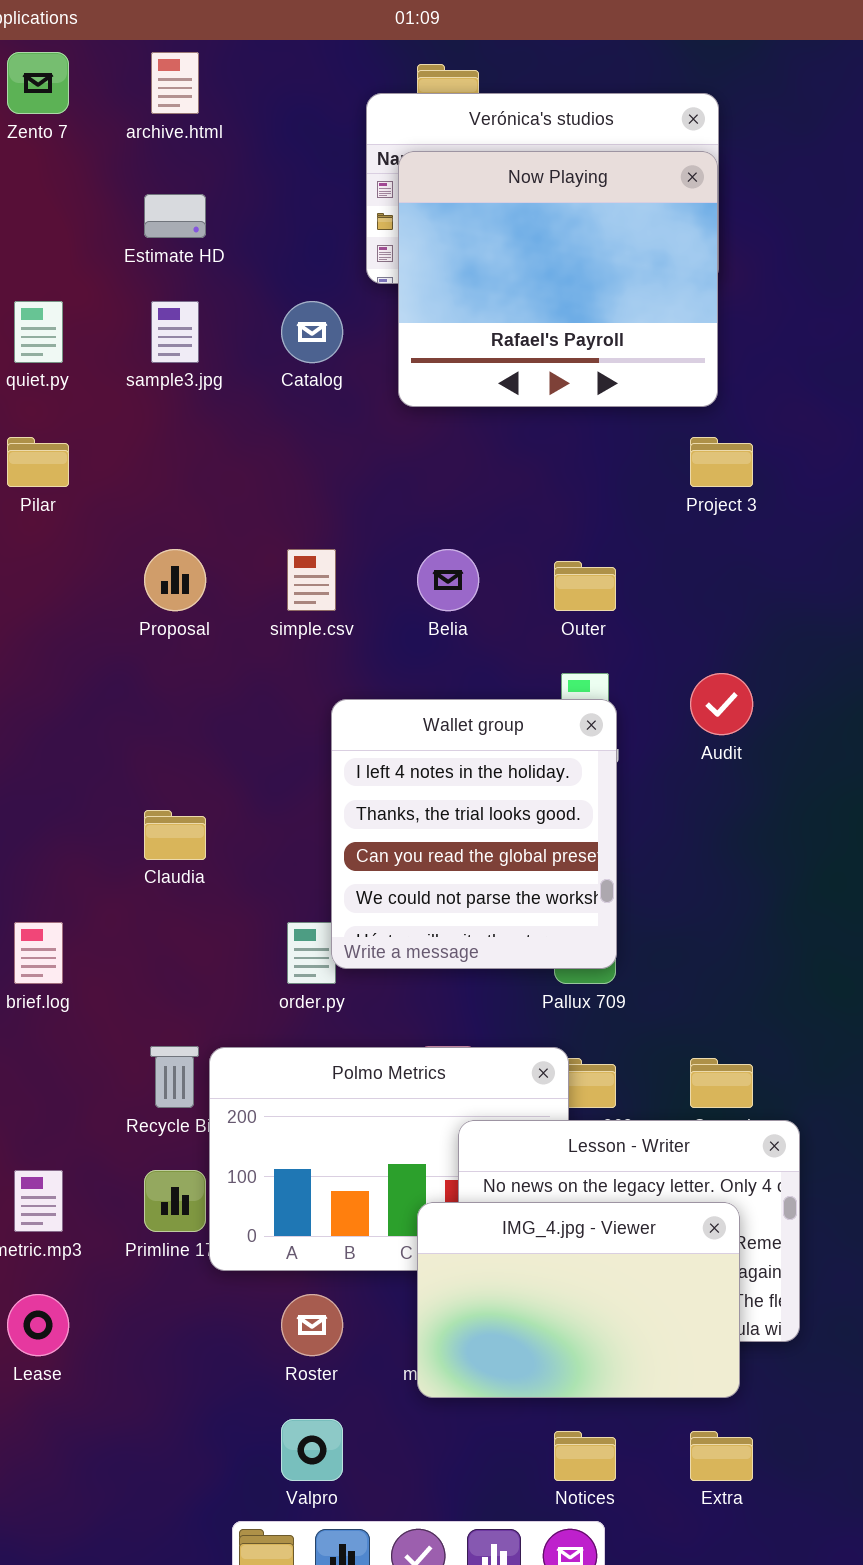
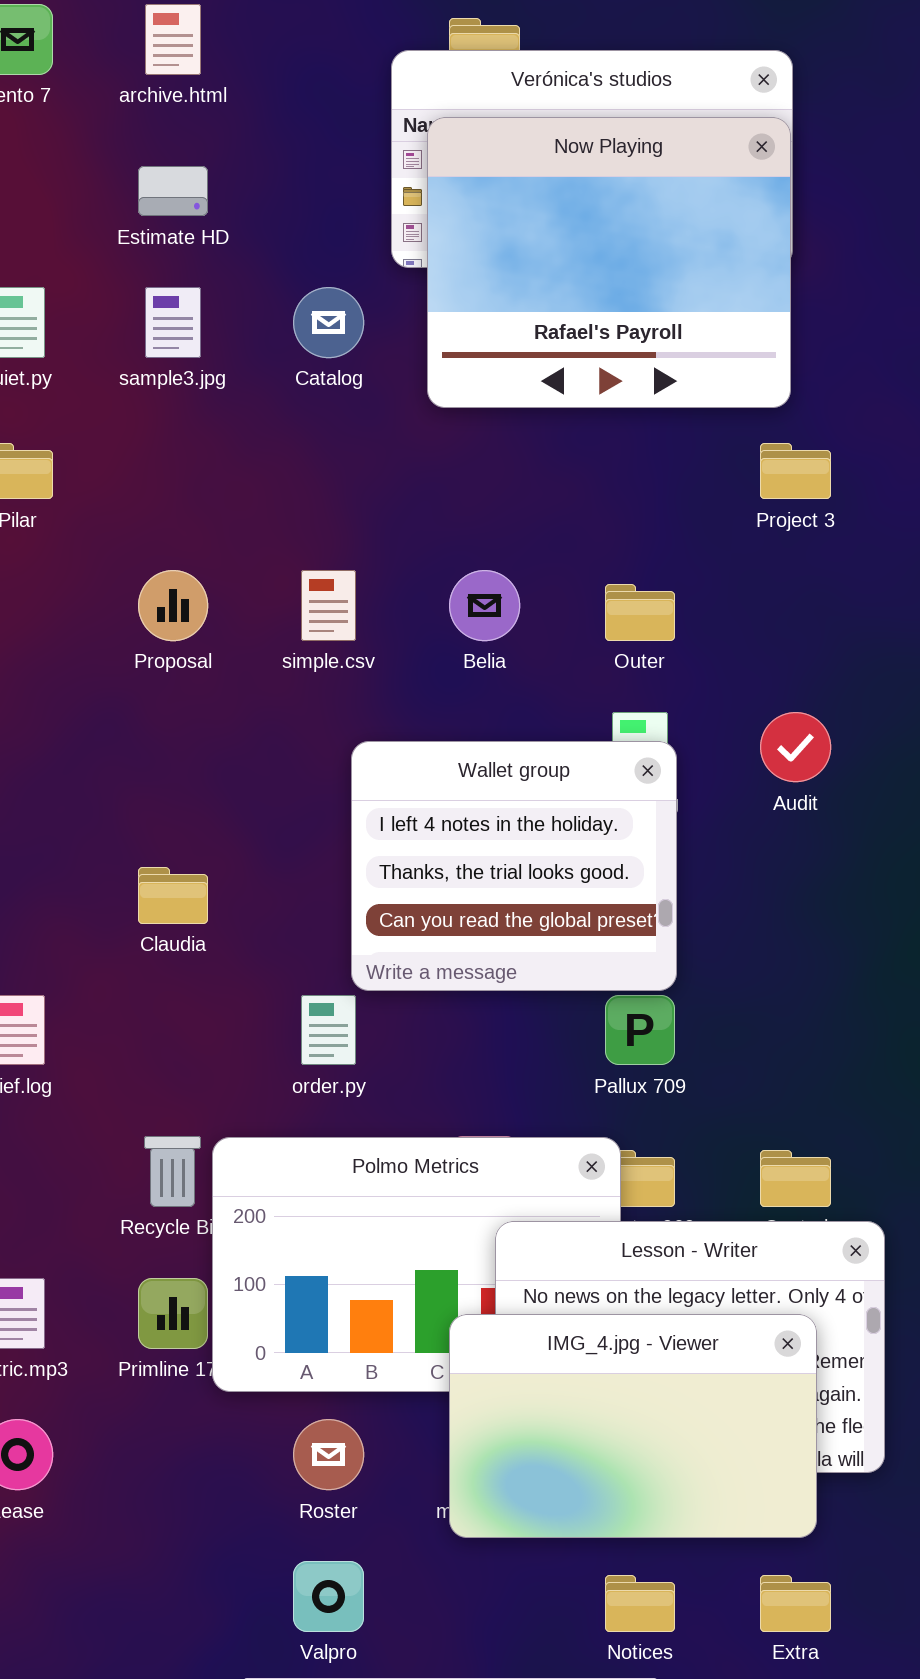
Wallet group: [331,699,617,969] -> [351,741,677,991], resized

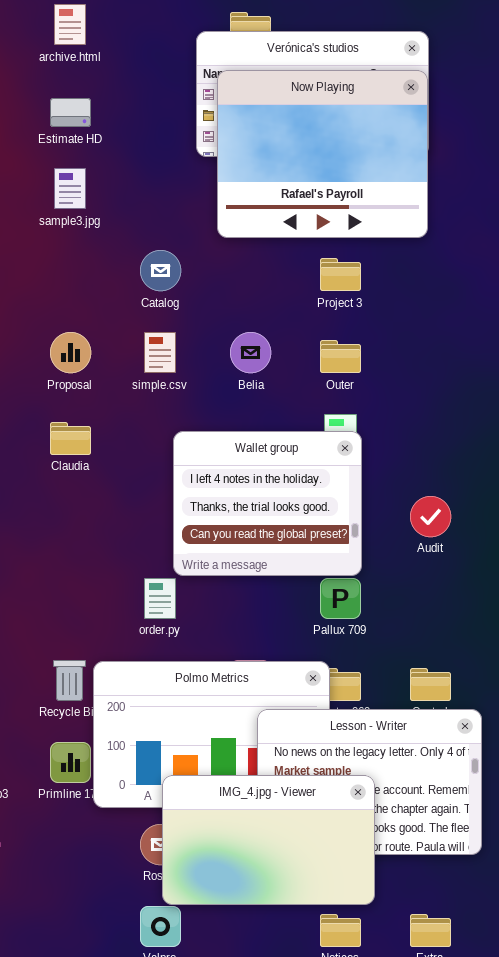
Catalog: [293,287,364,358] -> [140,250,181,291], moved
Project 3: [760,443,831,499] -> [320,258,361,291], moved
Audit: [760,712,831,782] -> [410,496,451,537], moved
Claudia: [138,867,208,924] -> [50,422,91,455], moved
IMG_4.jpg - Viewer: [449,1314,817,1538] -> [162,775,375,905], moved

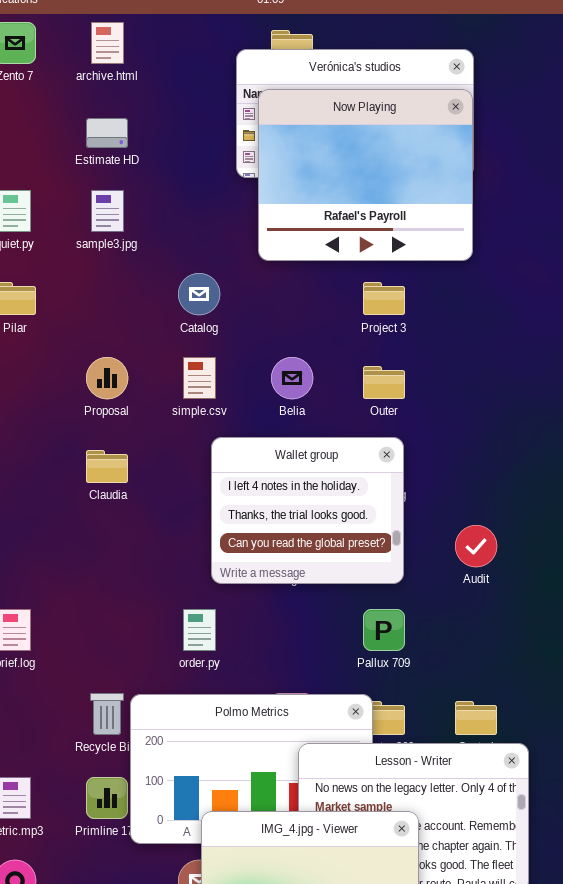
Wallet group: [173,431,362,576] -> [211,437,404,584], moved

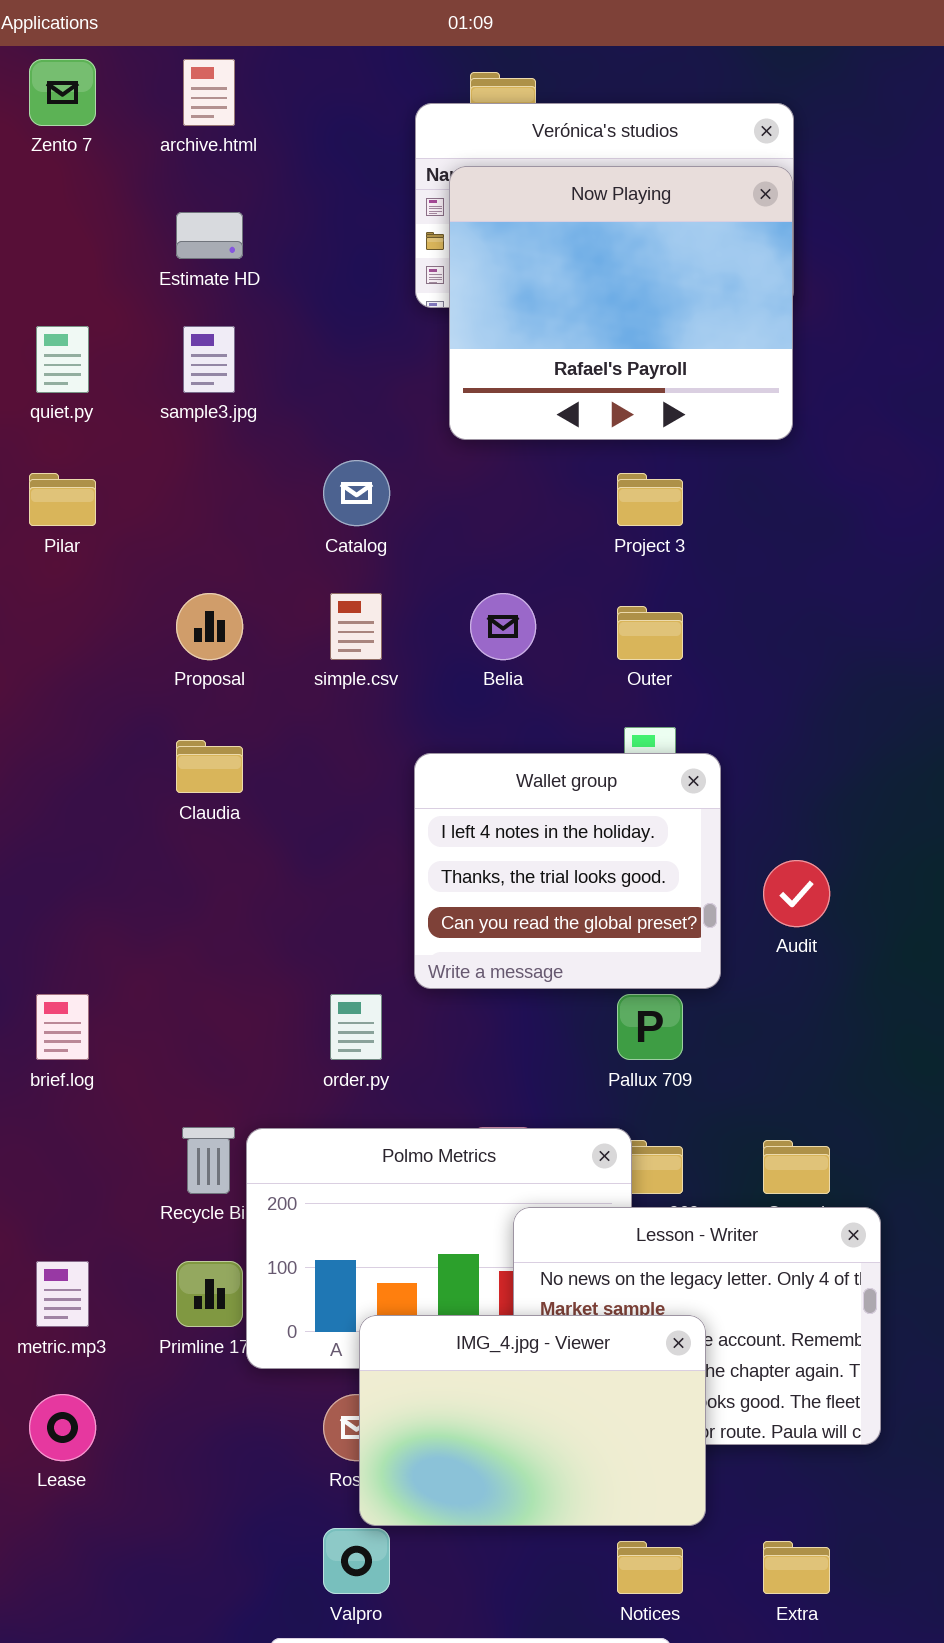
Wallet group: [211,437,404,584] -> [414,753,721,989], moved

